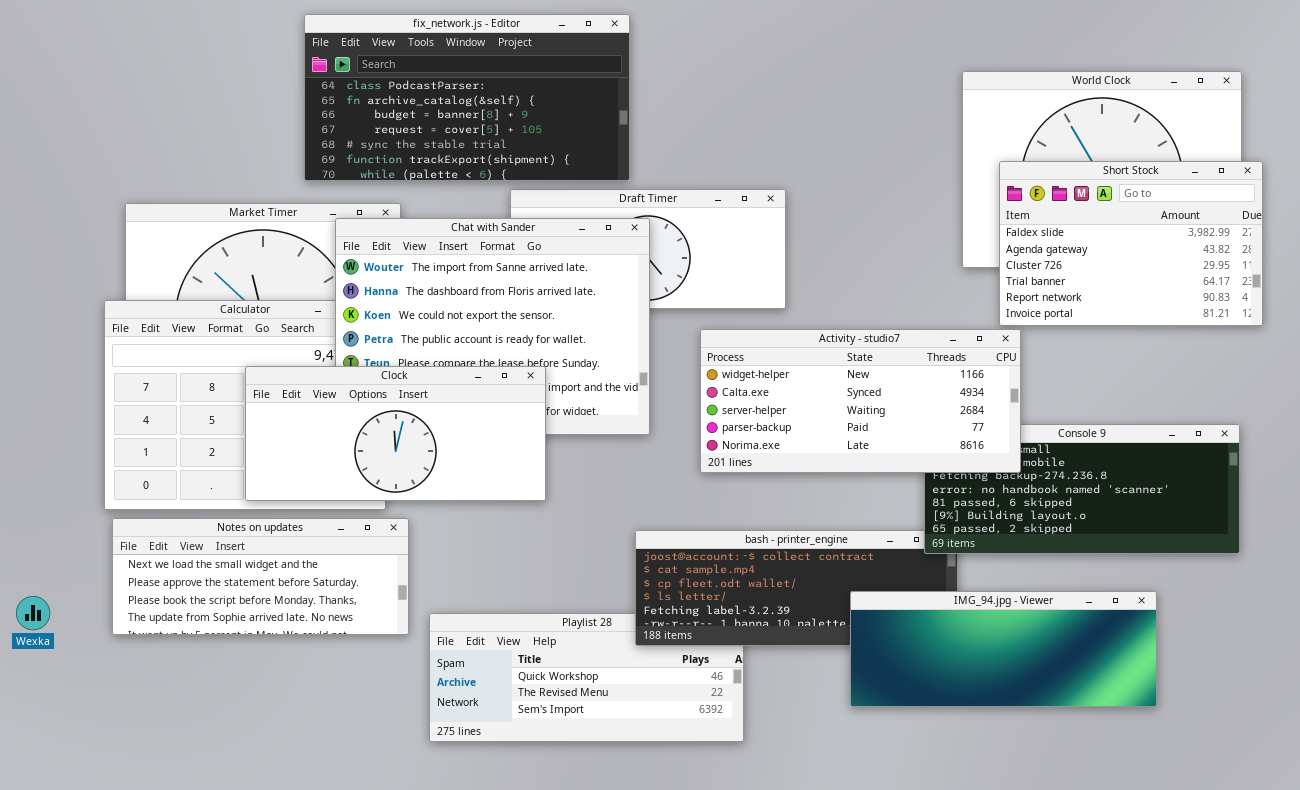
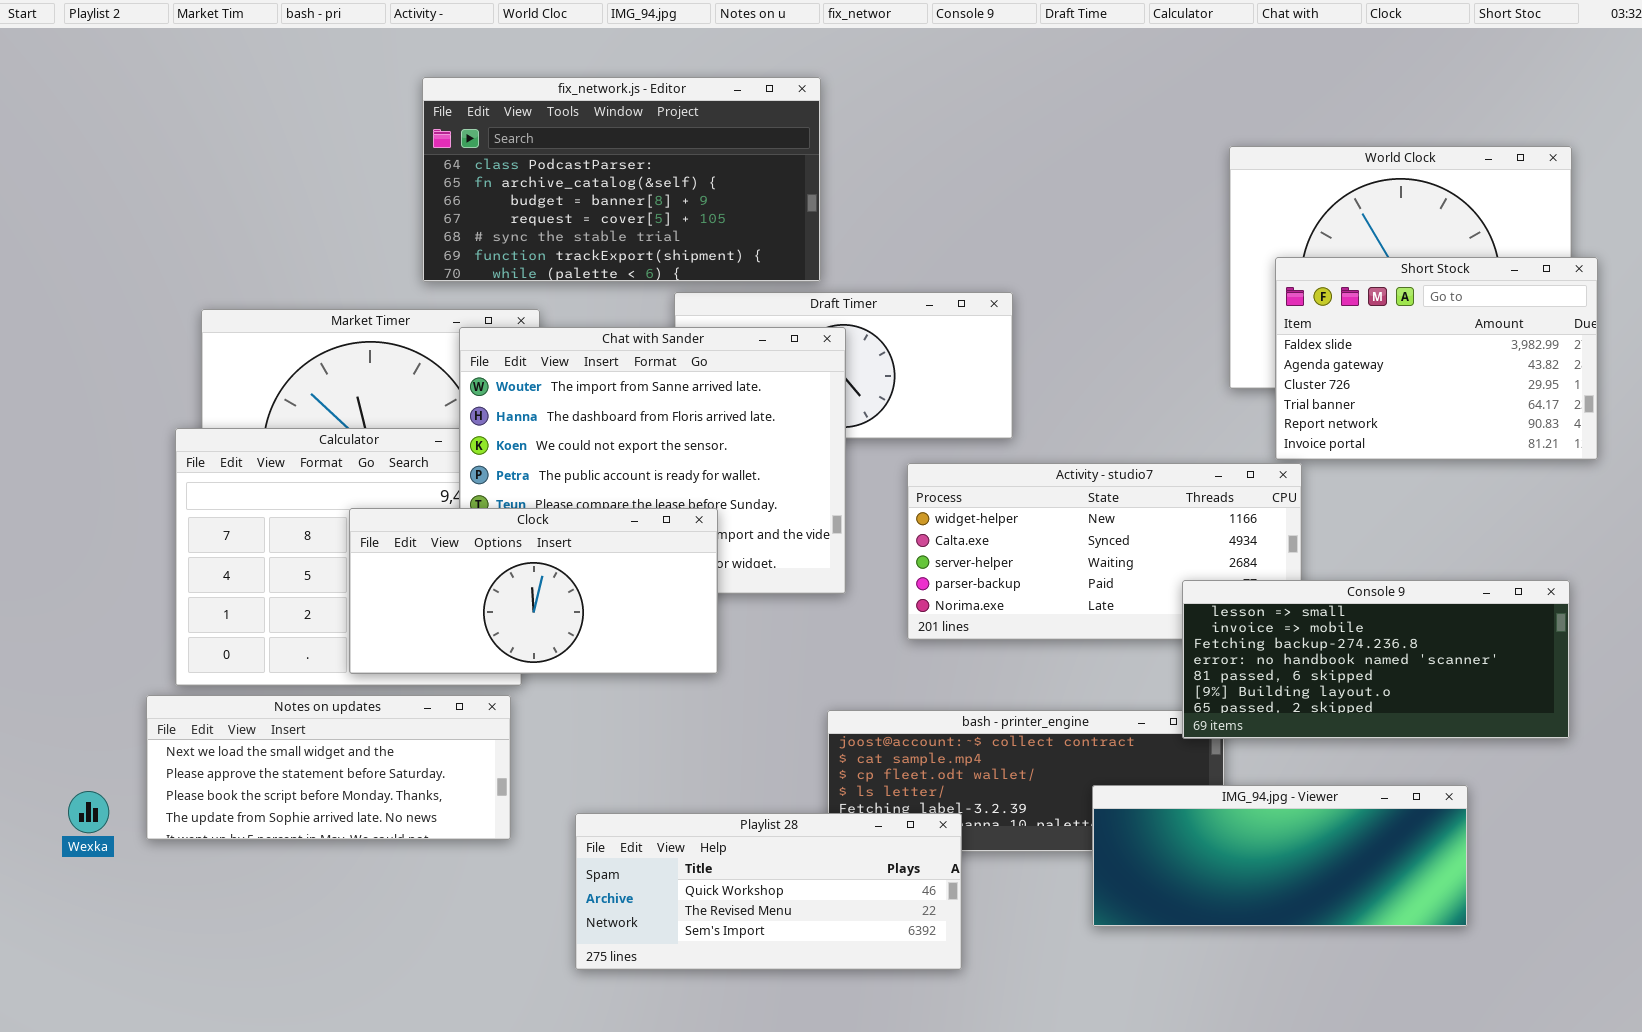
Console 9: [924,424,1240,554] -> [1182,580,1570,739], raised
Notes on updates: [112,518,409,635] -> [146,695,511,840], moved
Playlist 28: [429,613,744,742] -> [575,813,962,970], raised

